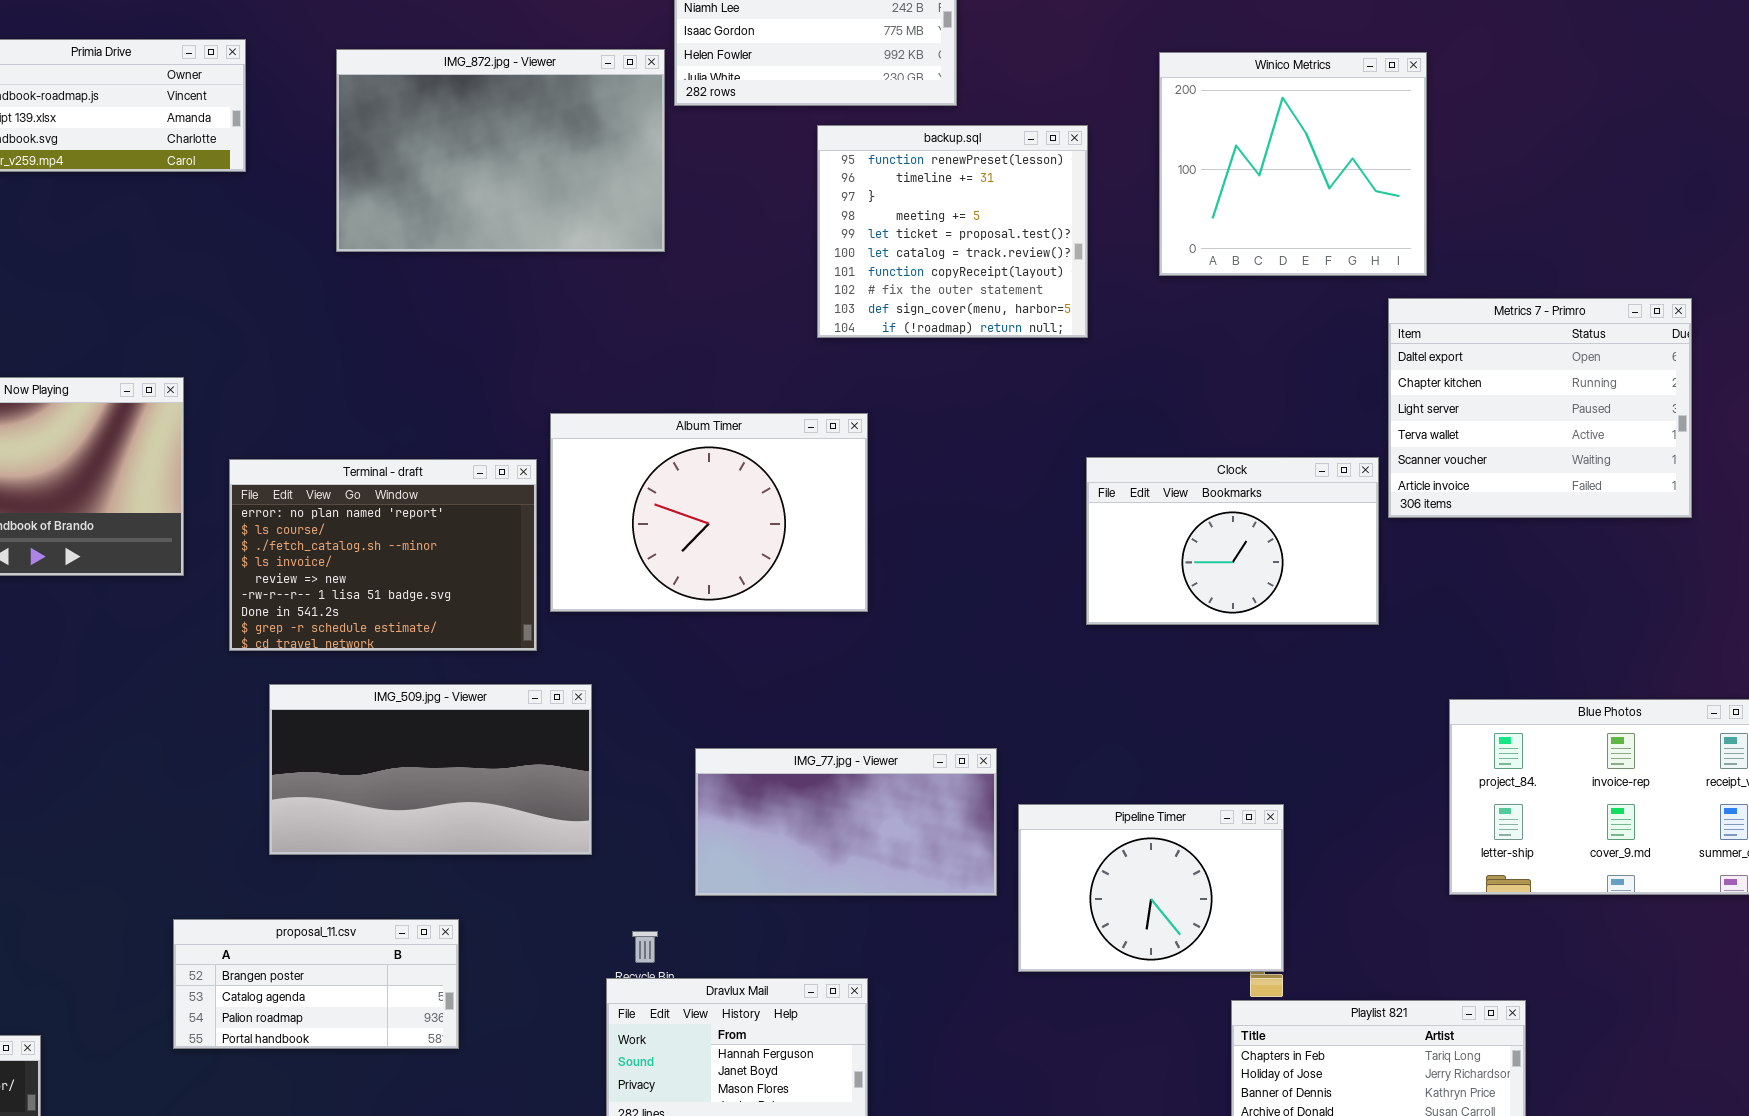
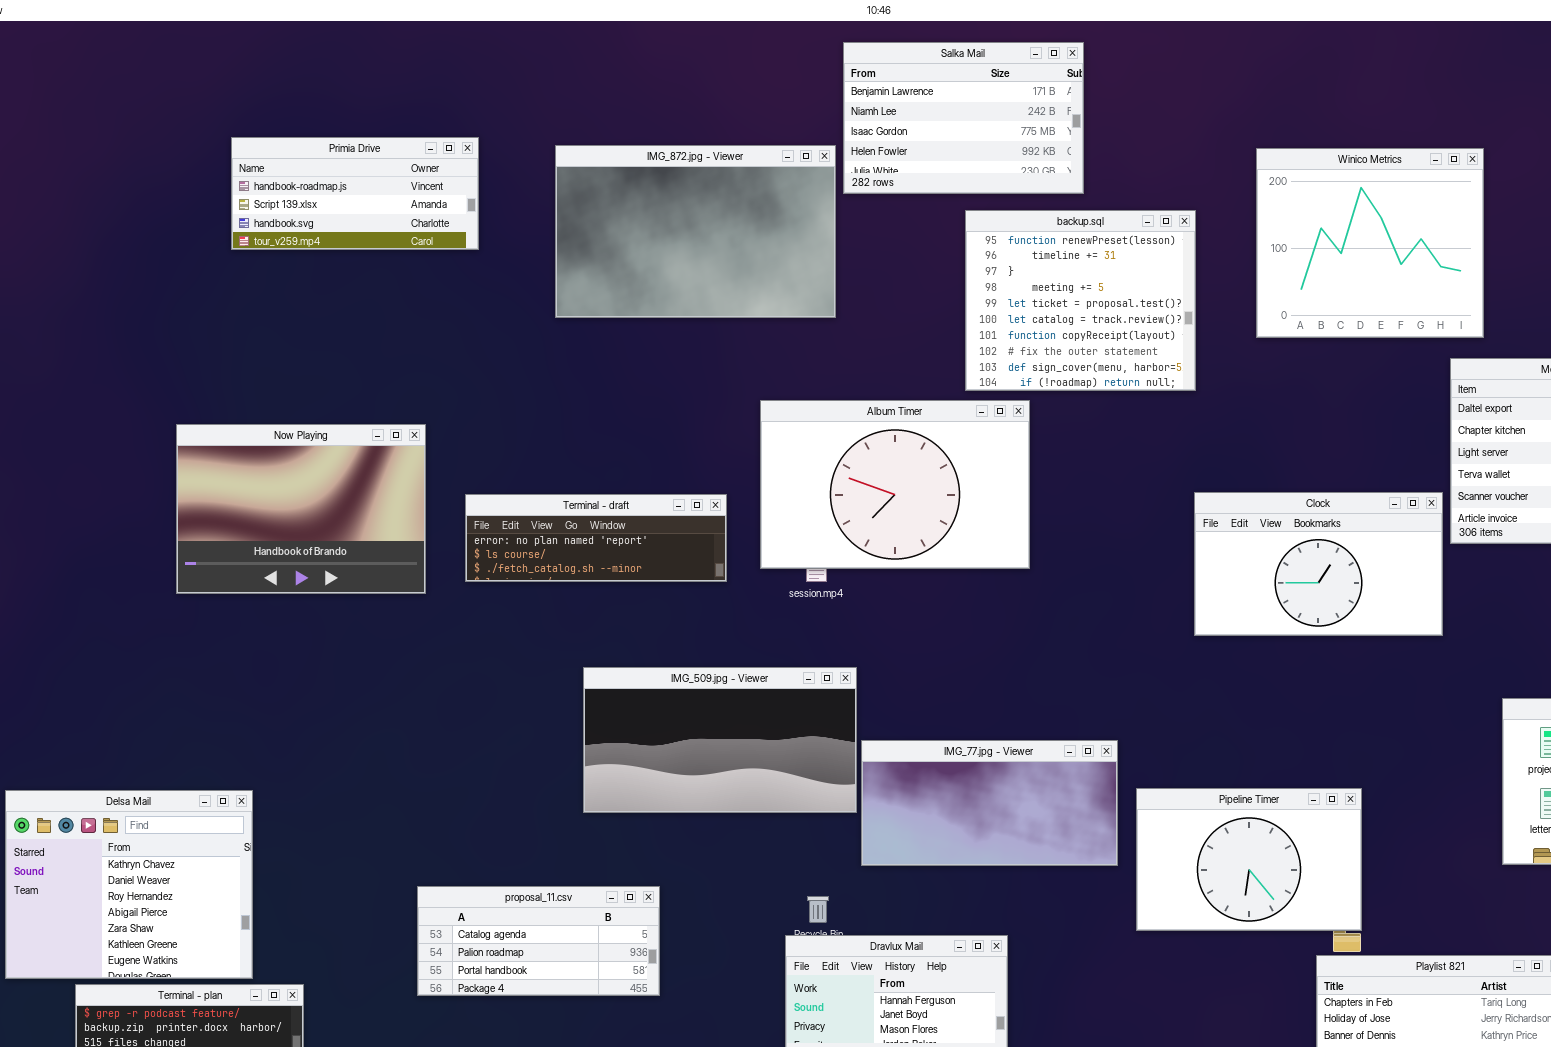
Album Timer: [550,413,868,612] -> [760,400,1030,569], moved
Terminal - draft: [229,459,537,651] -> [465,494,727,582], resized
IMG_509.jpg - Viewer: [269,684,592,855] -> [583,667,857,813], moved
proposal_11.csv: [173,919,459,1049] -> [417,886,660,996], scrolled down 1 row

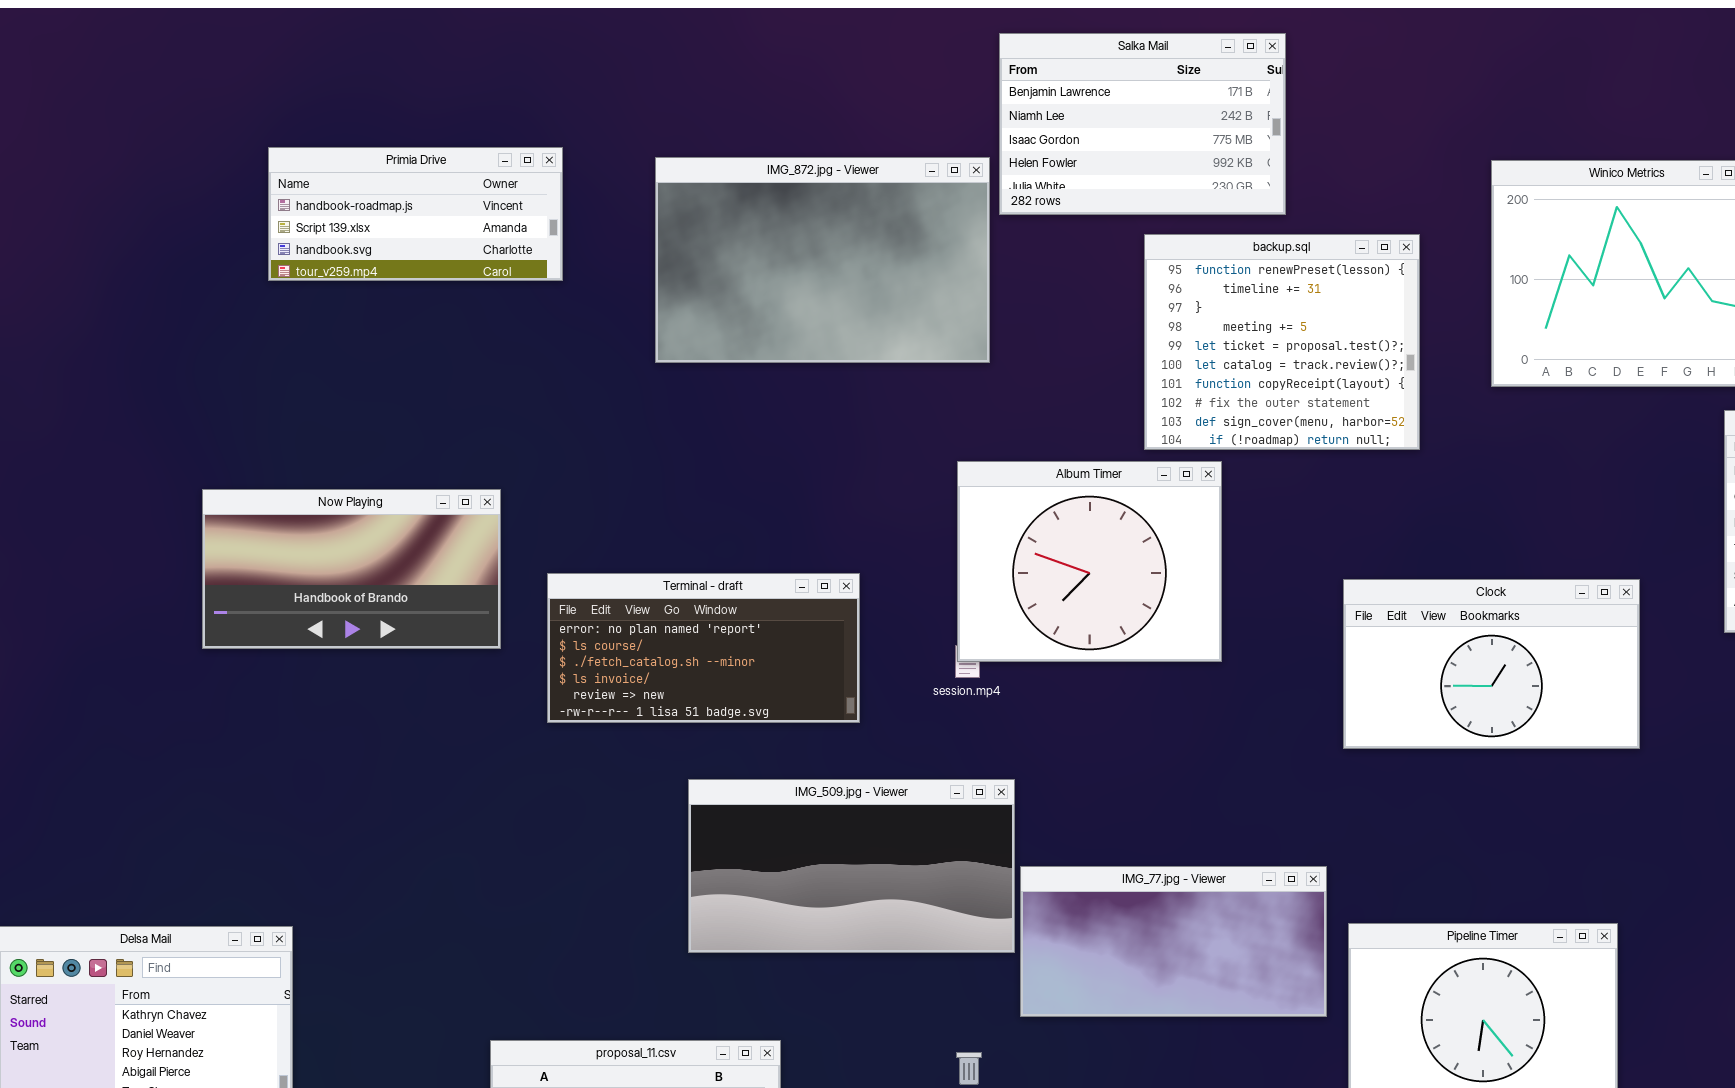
Album Timer: [760,400,1030,569] -> [957,461,1222,662], resized
Now Playing: [176,424,426,594] -> [202,489,501,649], resized
Clock: [1194,492,1443,636] -> [1343,579,1640,749], moved
Terminal - draft: [465,494,727,582] -> [547,573,860,723], resized

